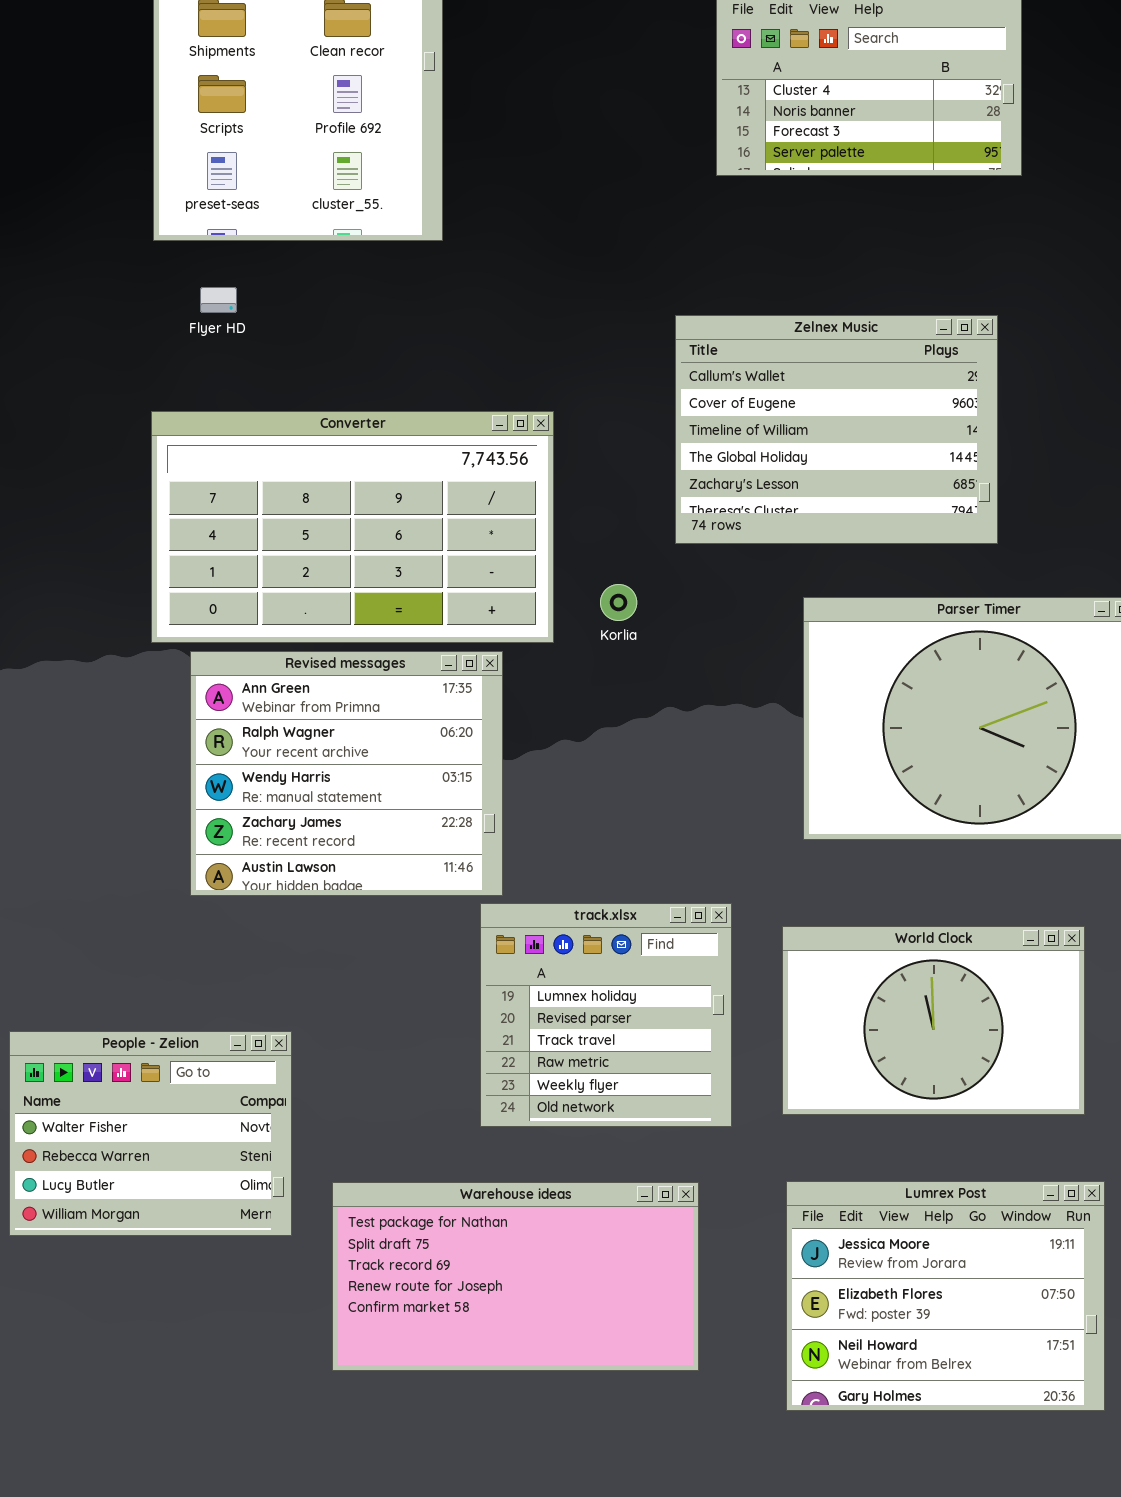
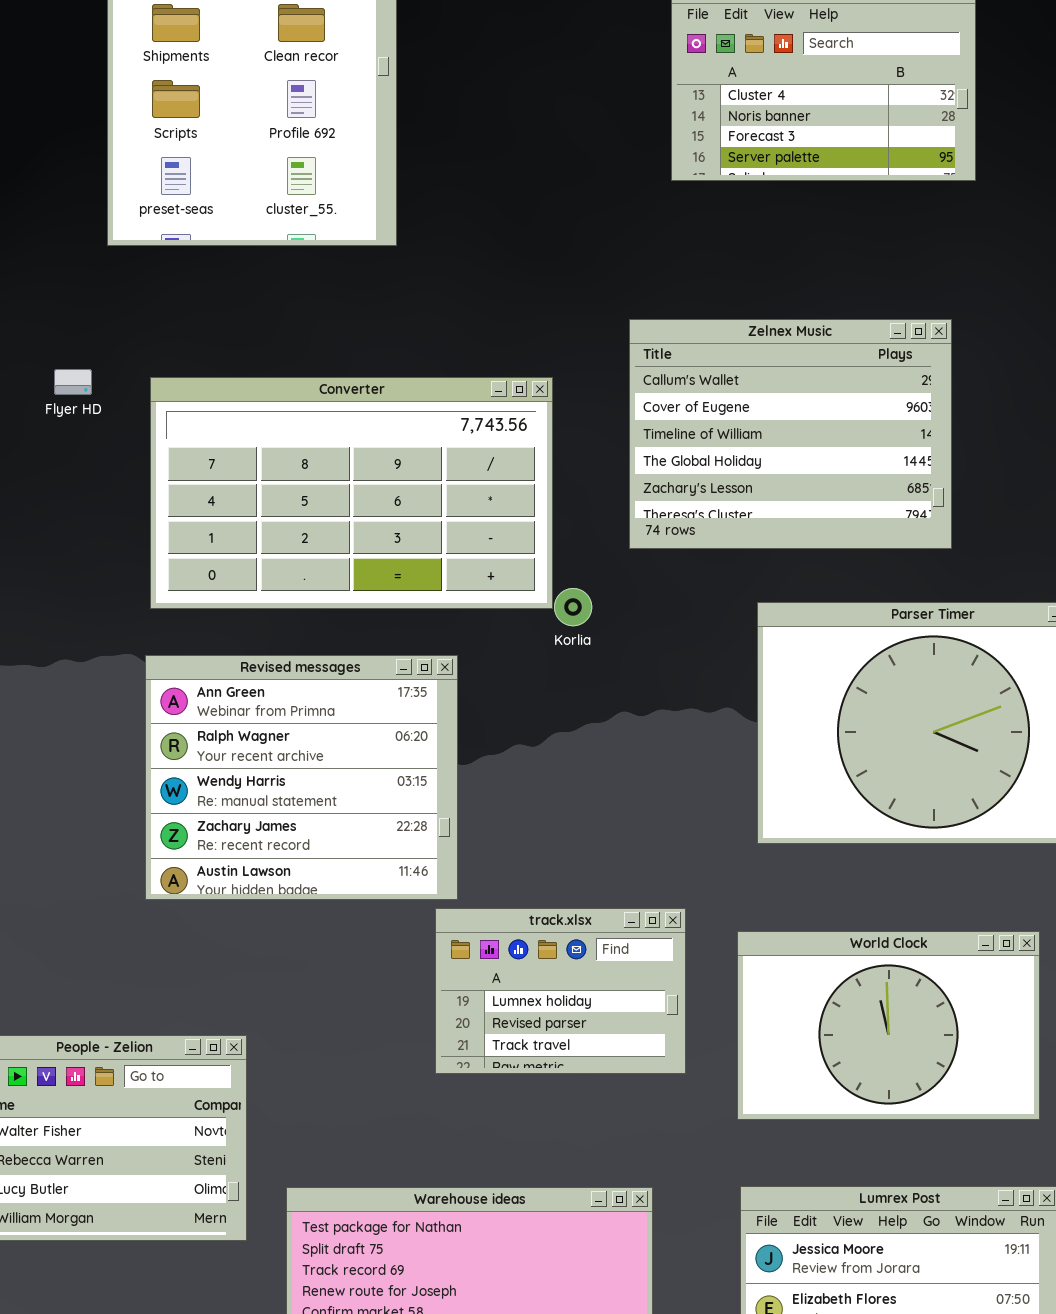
Flyer HD: [200,287,237,313] -> [54,369,92,395], moved
Converter: [151,411,554,643] -> [150,377,553,609], moved
track.xlsx: [480,903,732,1127] -> [435,908,686,1074], resized

